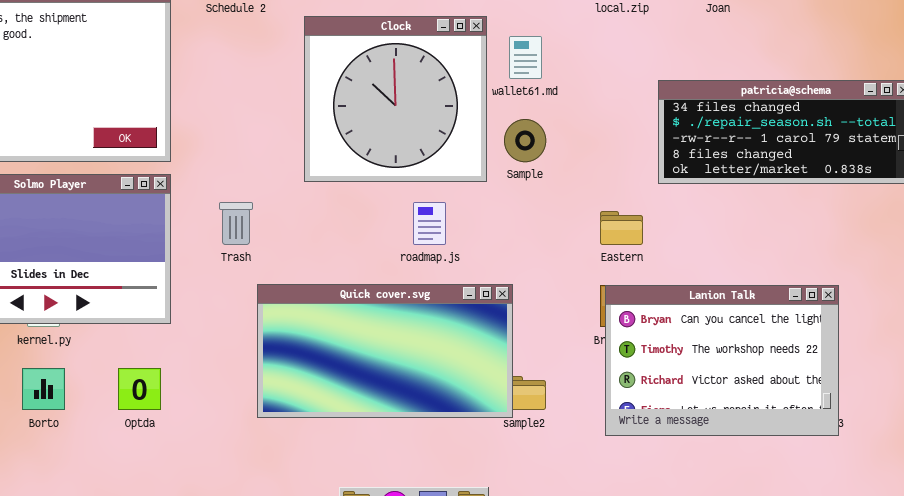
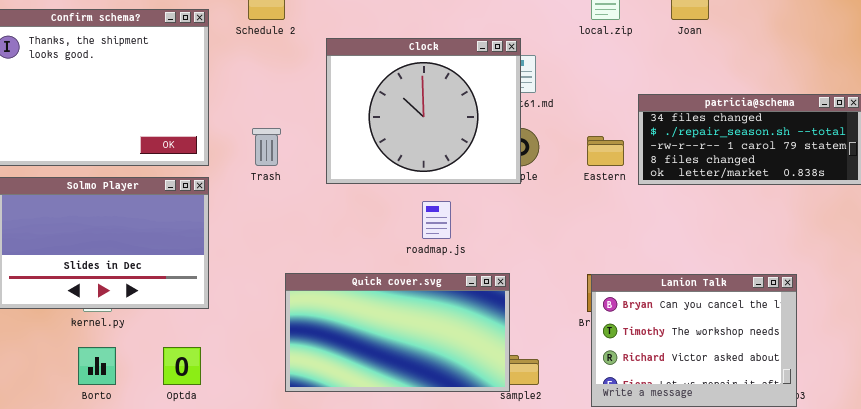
Clock: [304,16,487,182] -> [326,38,521,184], resized
Trash: [219,202,253,245] -> [252,128,281,166], moved
Eastern: [600,211,643,245] -> [587,136,624,166], moved

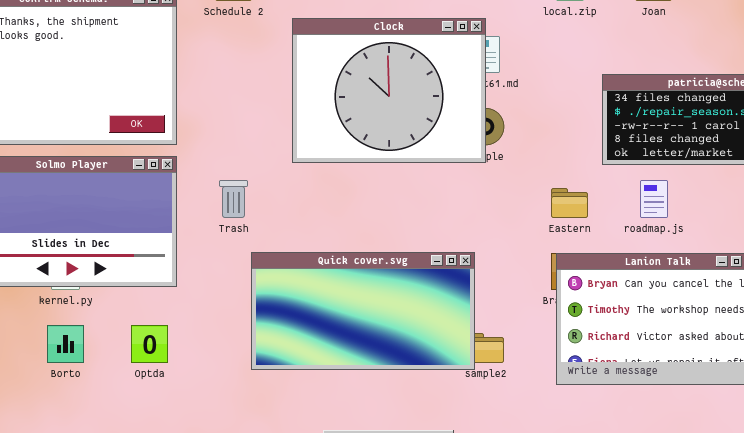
Trash: [252,128,281,166] -> [219,180,248,218], moved
Eastern: [587,136,624,166] -> [551,188,588,218], moved
roadmap.js: [422,201,451,239] -> [640,180,668,218], moved

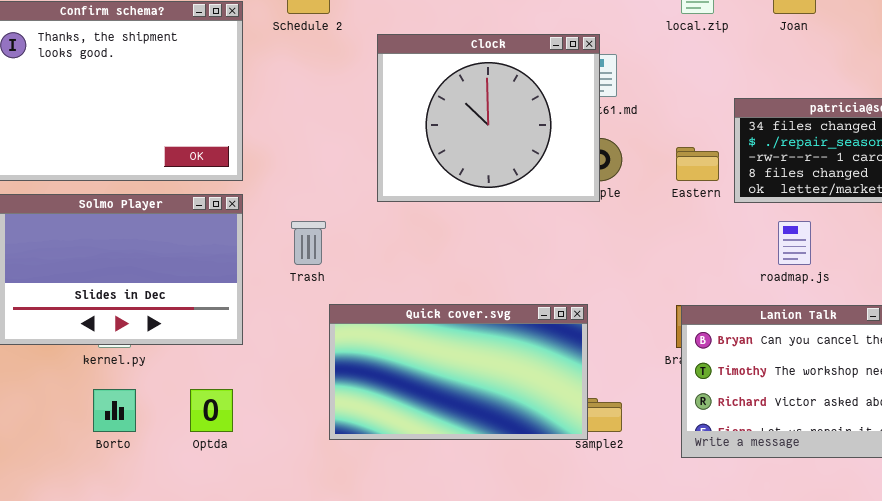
Eastern: [551,188,588,218] -> [676,147,719,181], moved

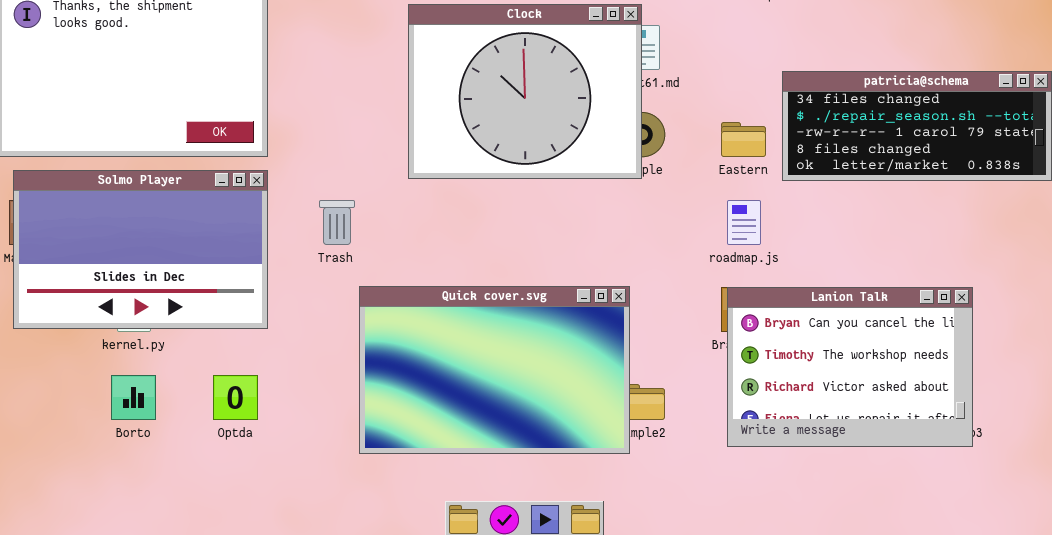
roadmap.js: [778,221,811,265] -> [727,200,761,245], moved
Quick cover.svg: [329,304,588,440] -> [359,286,630,454], resized

